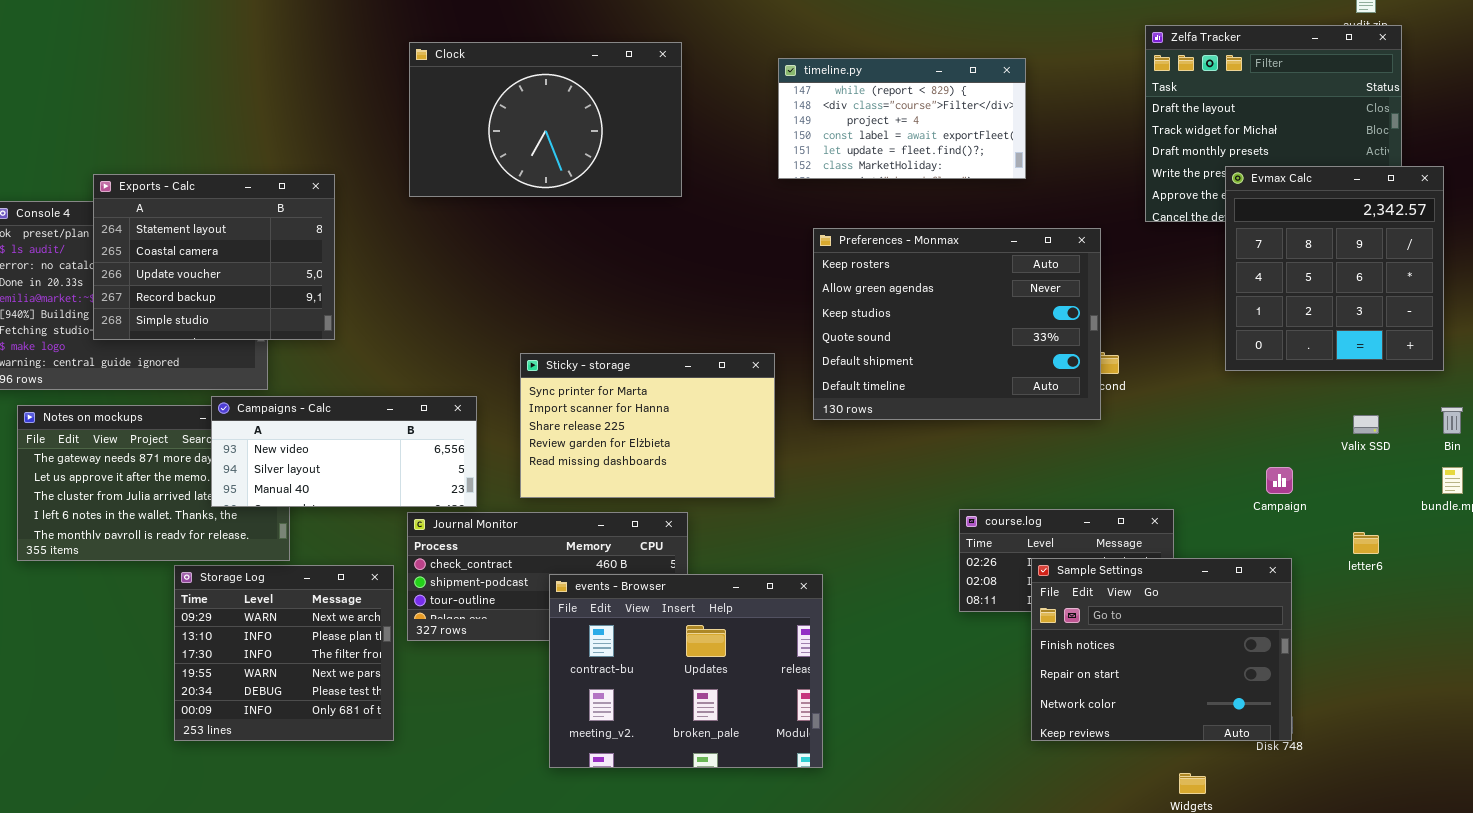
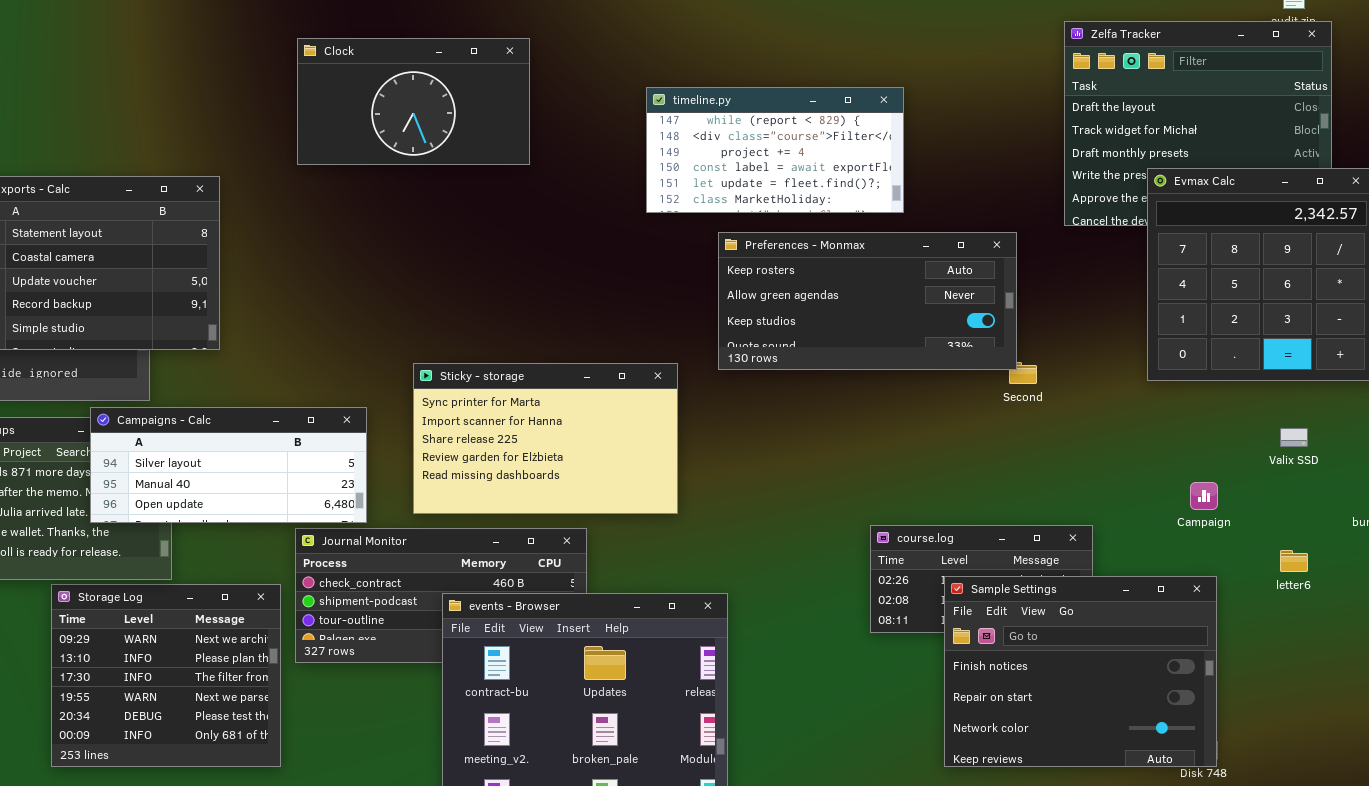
Clock: [409,42,682,197] -> [297,38,530,165], resized
timeline.py: [778,58,1026,179] -> [646,87,904,213], moved
Preferences - Monmax: [813,228,1101,420] -> [718,232,1017,370], resized
Campaigns - Calc: [211,396,477,507] -> [90,407,367,523], scrolled down 1 row

